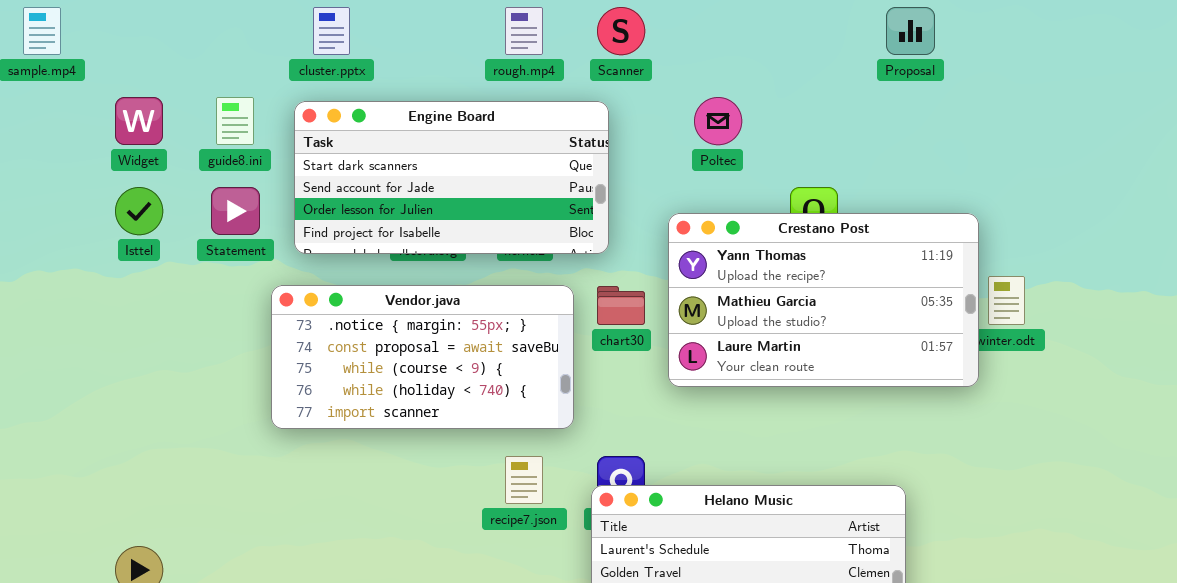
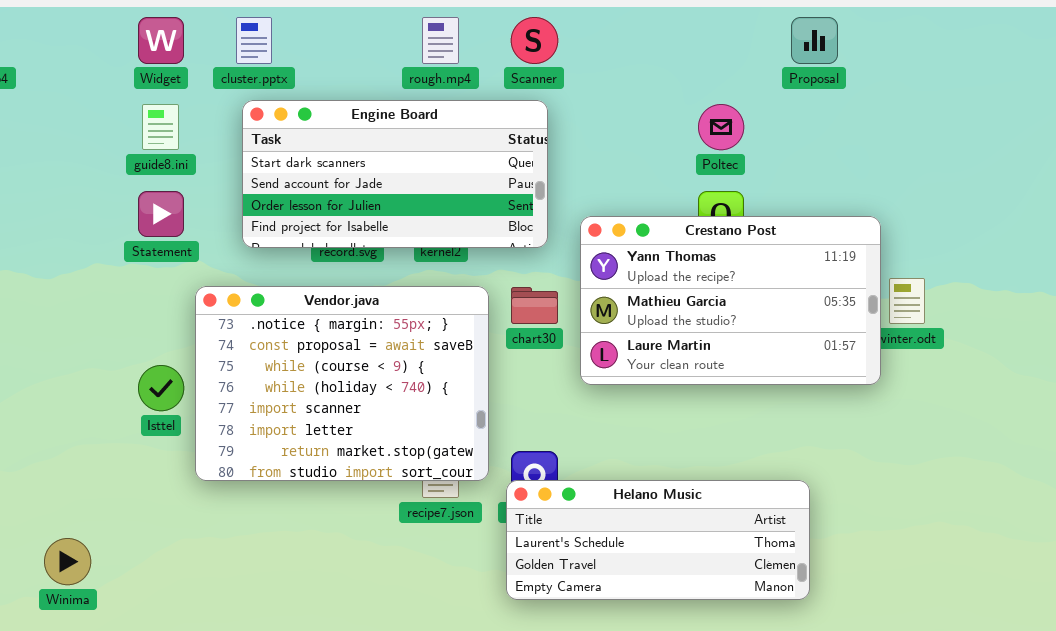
Widget: [115,97,163,145] -> [138,17,184,64], moved
Poltec: [694,97,742,145] -> [698,104,744,150], moved
Engine Board: [294,101,609,254] -> [242,100,548,248], moved
Isttel: [115,187,163,235] -> [138,365,184,411], moved
Vendor.java: [271,285,574,429] -> [195,286,489,481], resized

